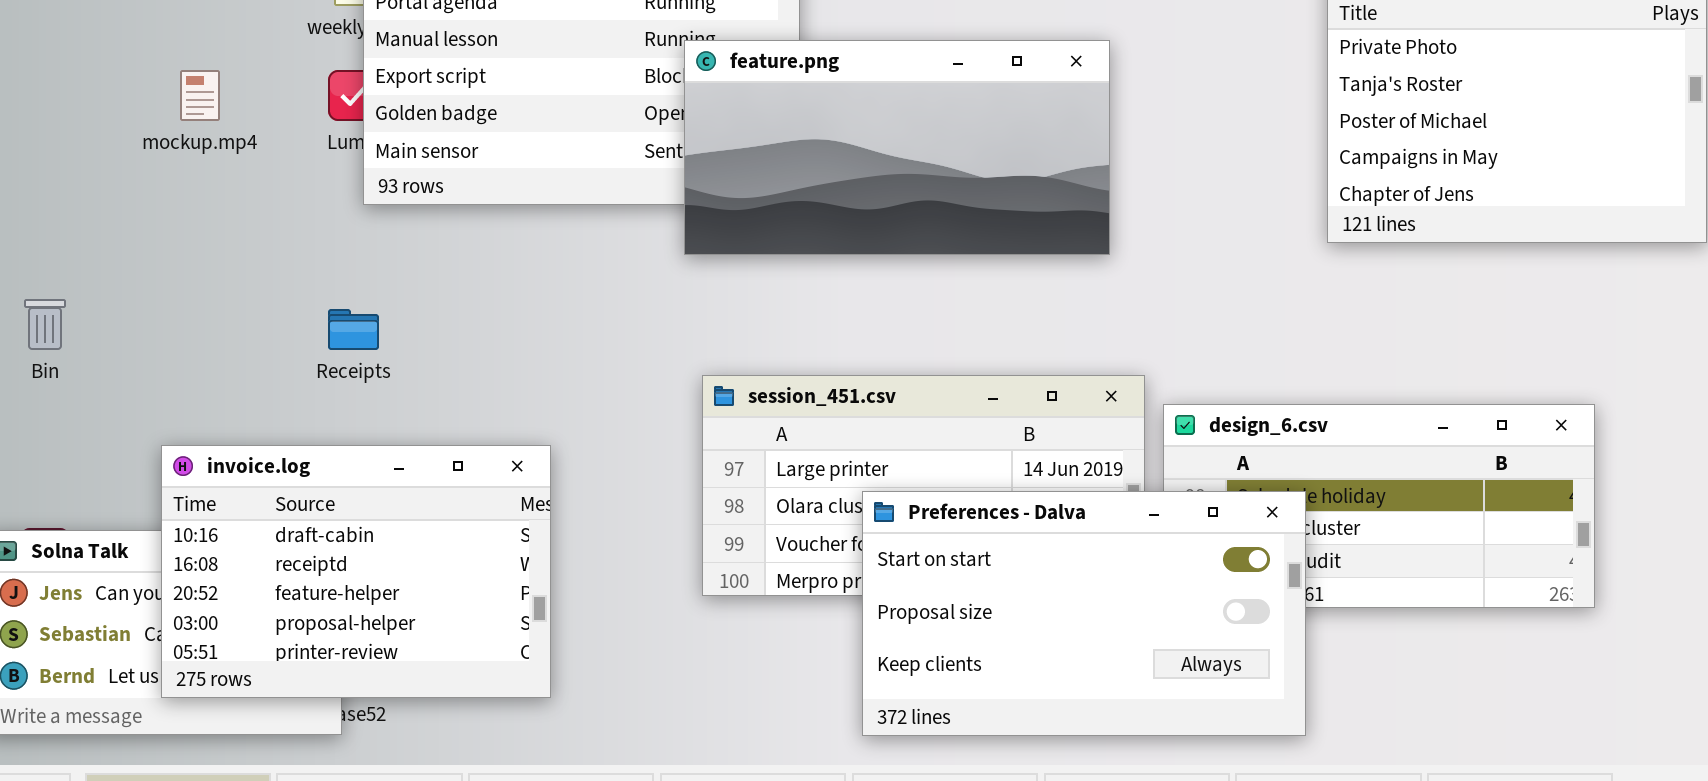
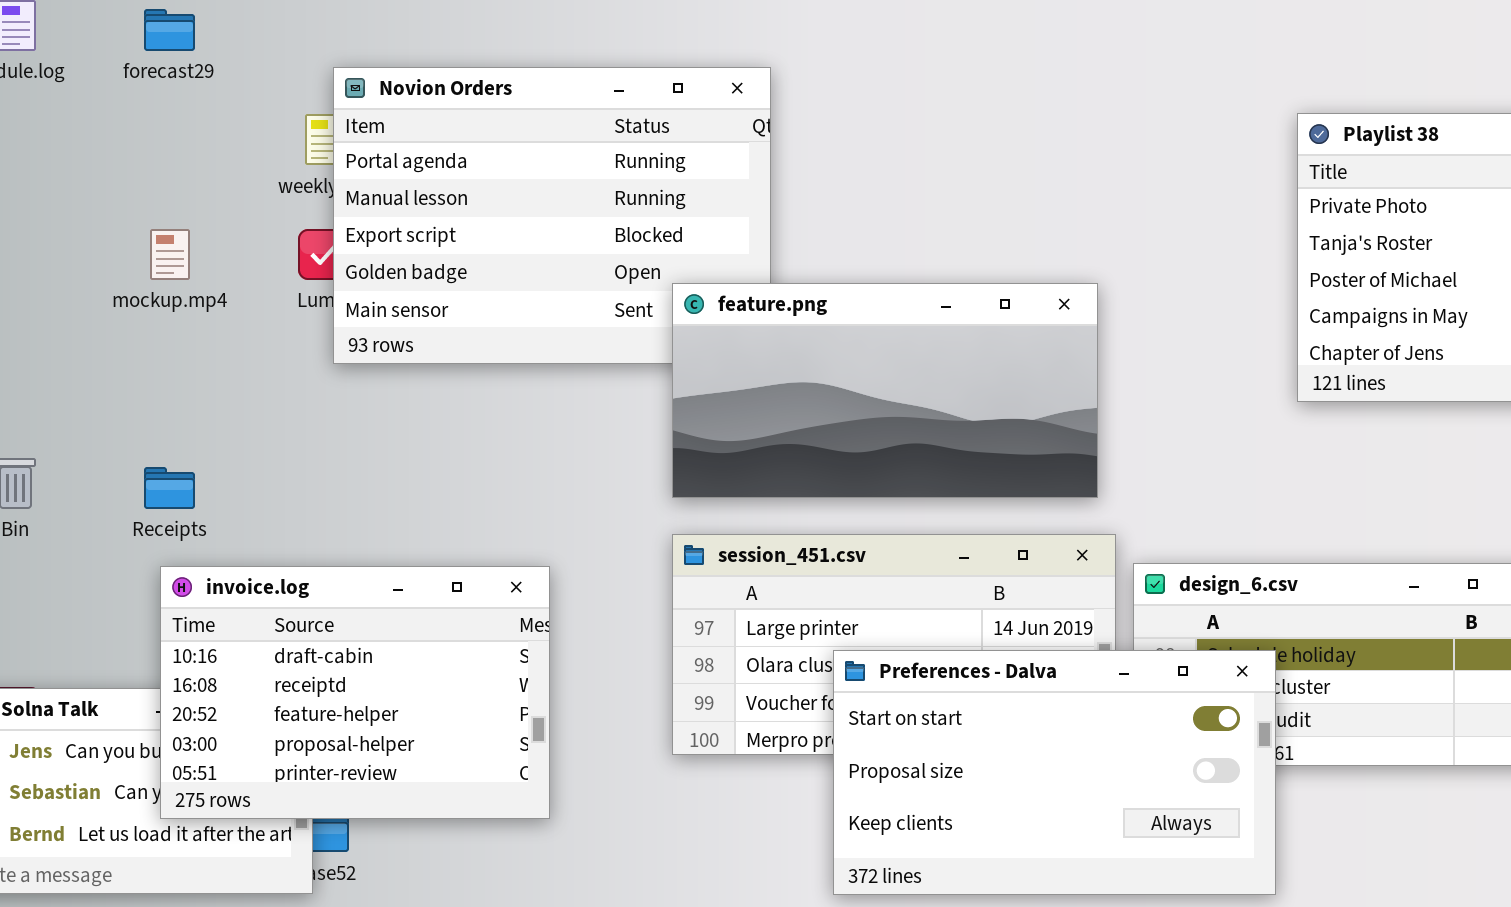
feature.png: [684,40,1110,255] -> [672,283,1098,498], moved
Receipts: [328,309,379,350] -> [144,467,195,509], moved
invoice.log: [161,445,551,698] -> [160,566,550,819], moved

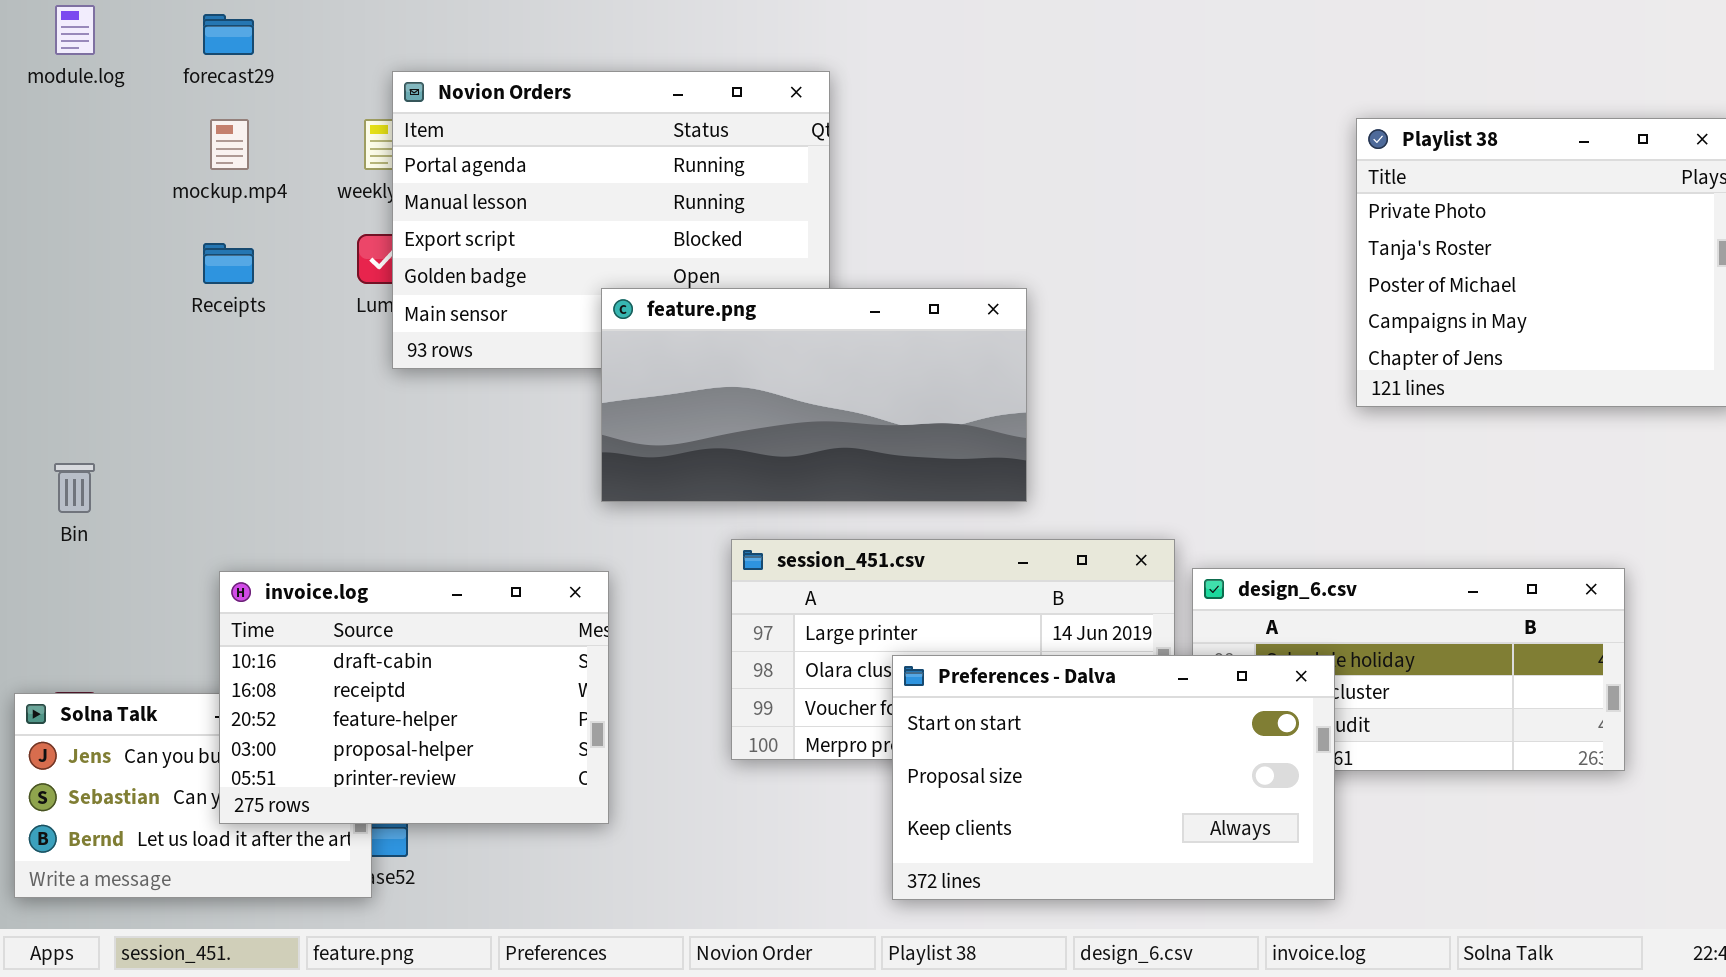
mockup.mp4: [150,229,190,280] -> [210,119,249,170], moved
feature.png: [672,283,1098,498] -> [601,288,1027,502], moved
Receipts: [144,467,195,509] -> [203,243,254,284], moved

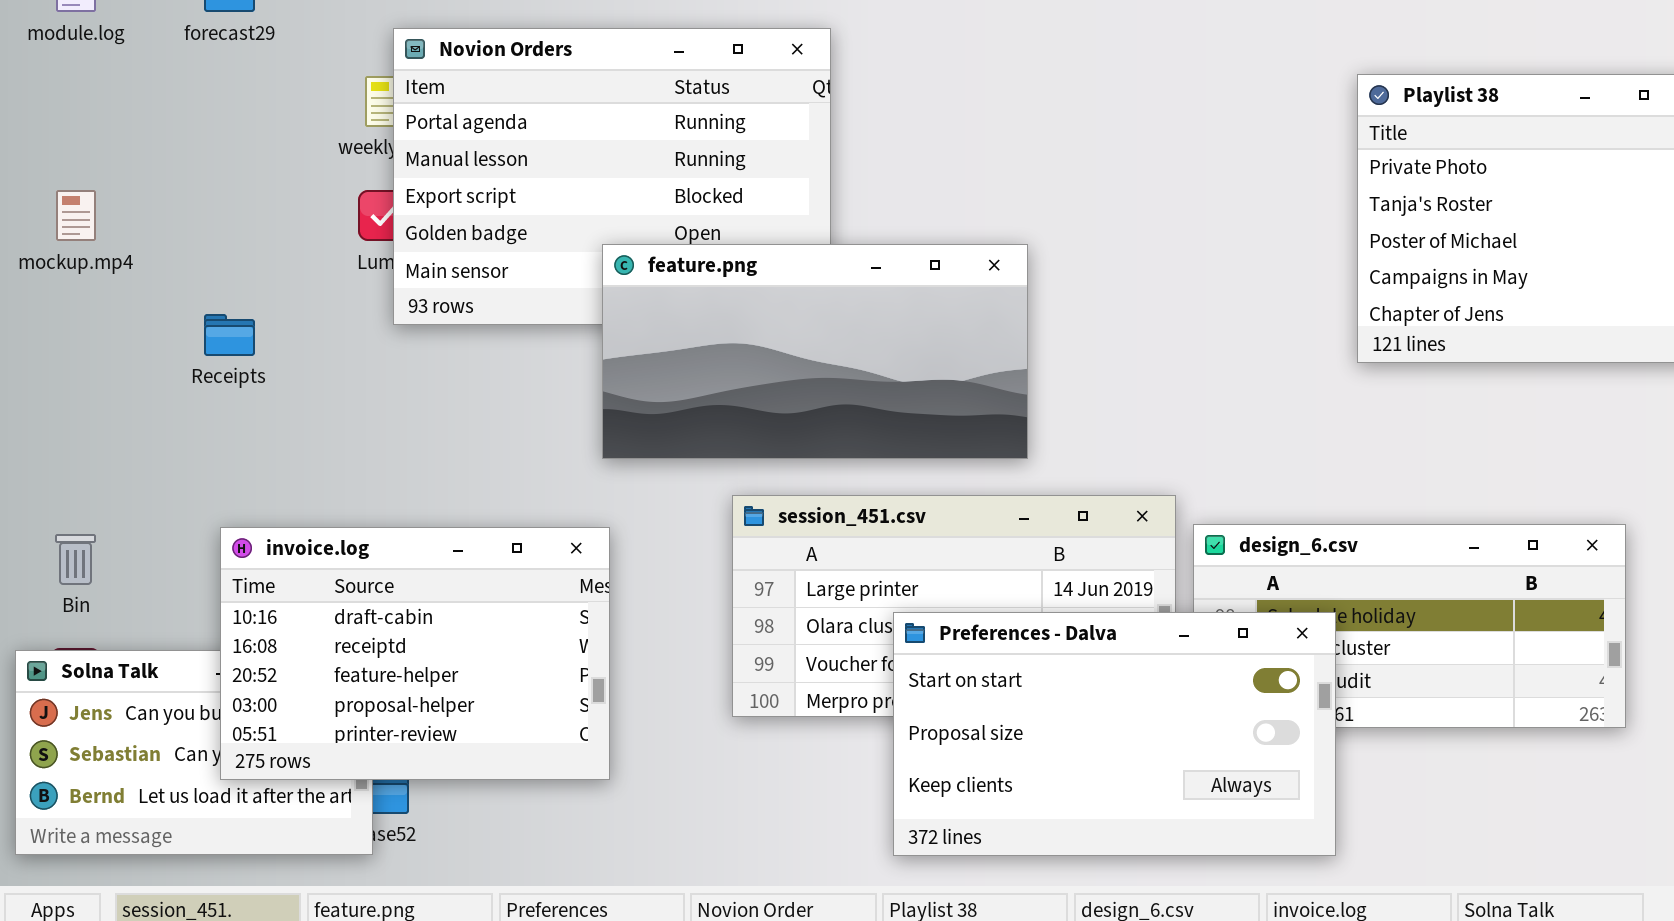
mockup.mp4: [210,119,249,170] -> [56,190,96,241], moved
Receipts: [203,243,254,284] -> [204,314,255,356], moved
Bin: [54,463,95,513] -> [55,534,96,585], moved

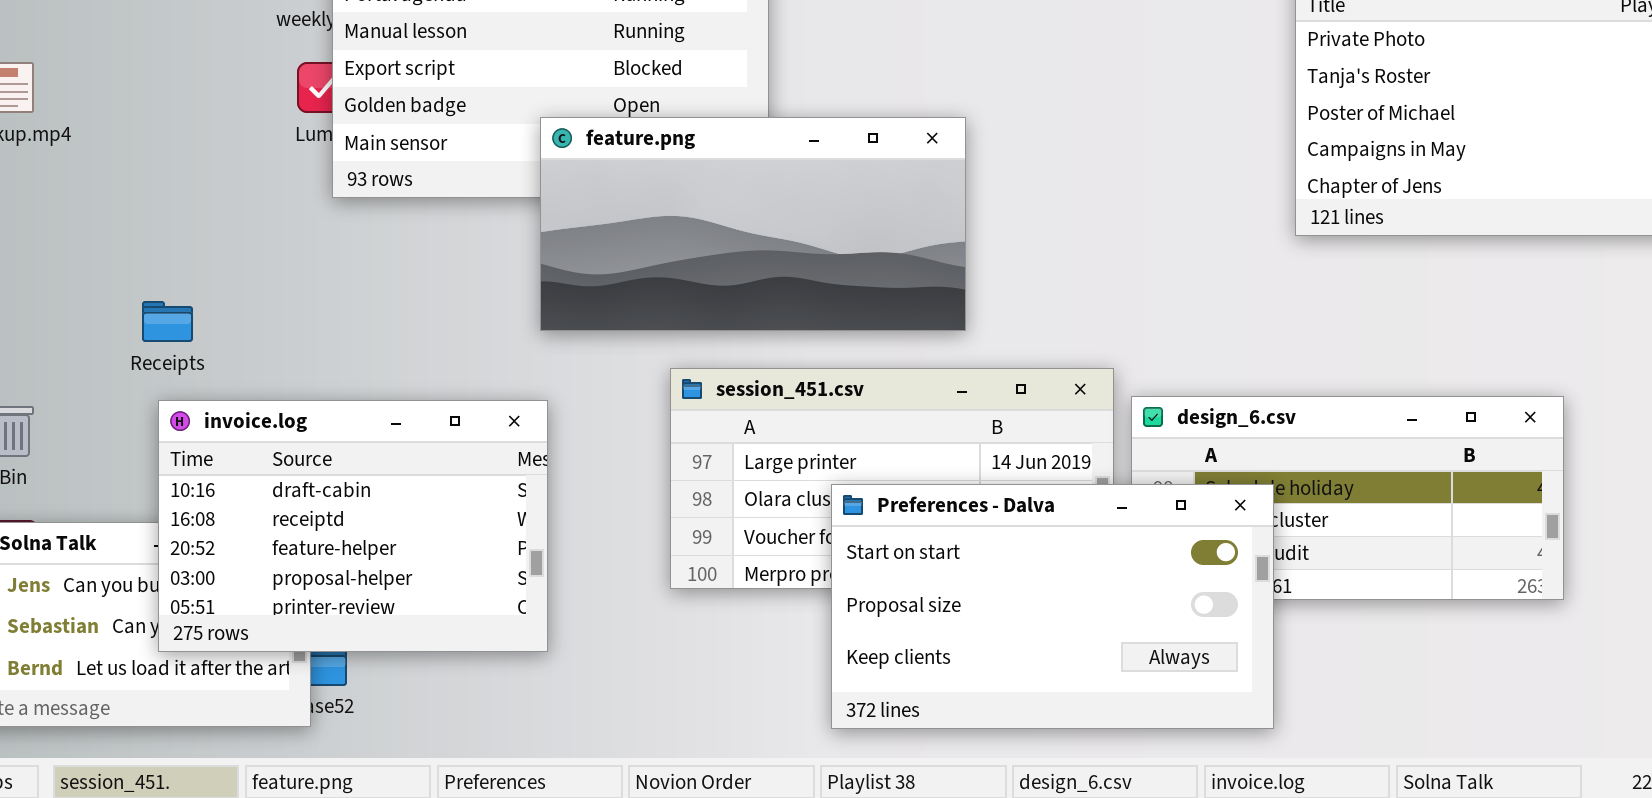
Receipts: [204,314,255,356] -> [142,301,193,342], moved

